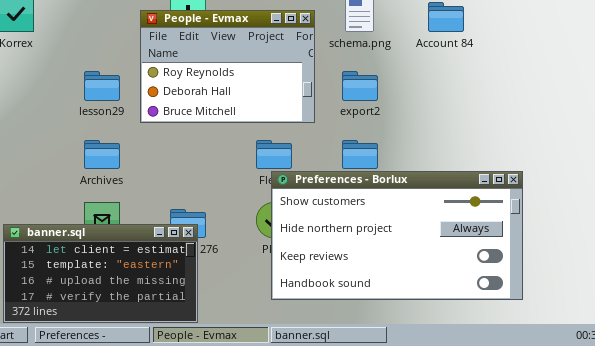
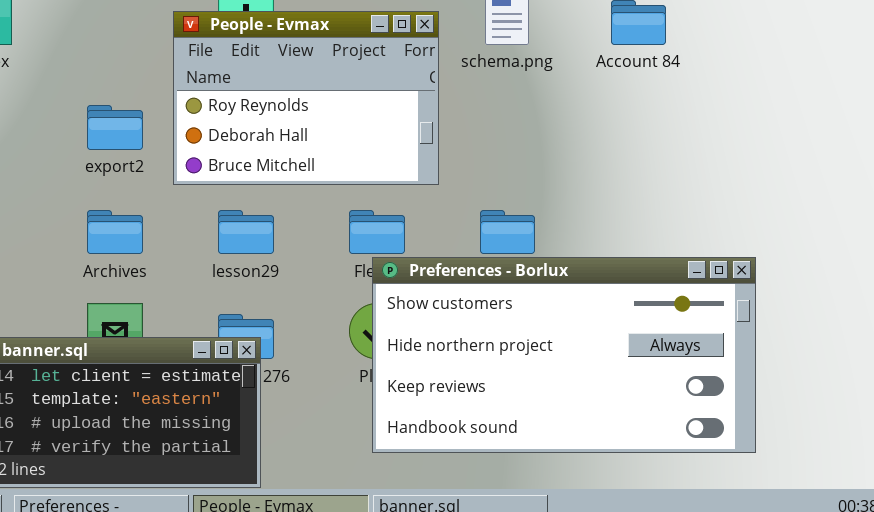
lesson29: [84,71,120,101] -> [218,210,274,254], moved
export2: [342,71,378,101] -> [87,105,143,150], moved

